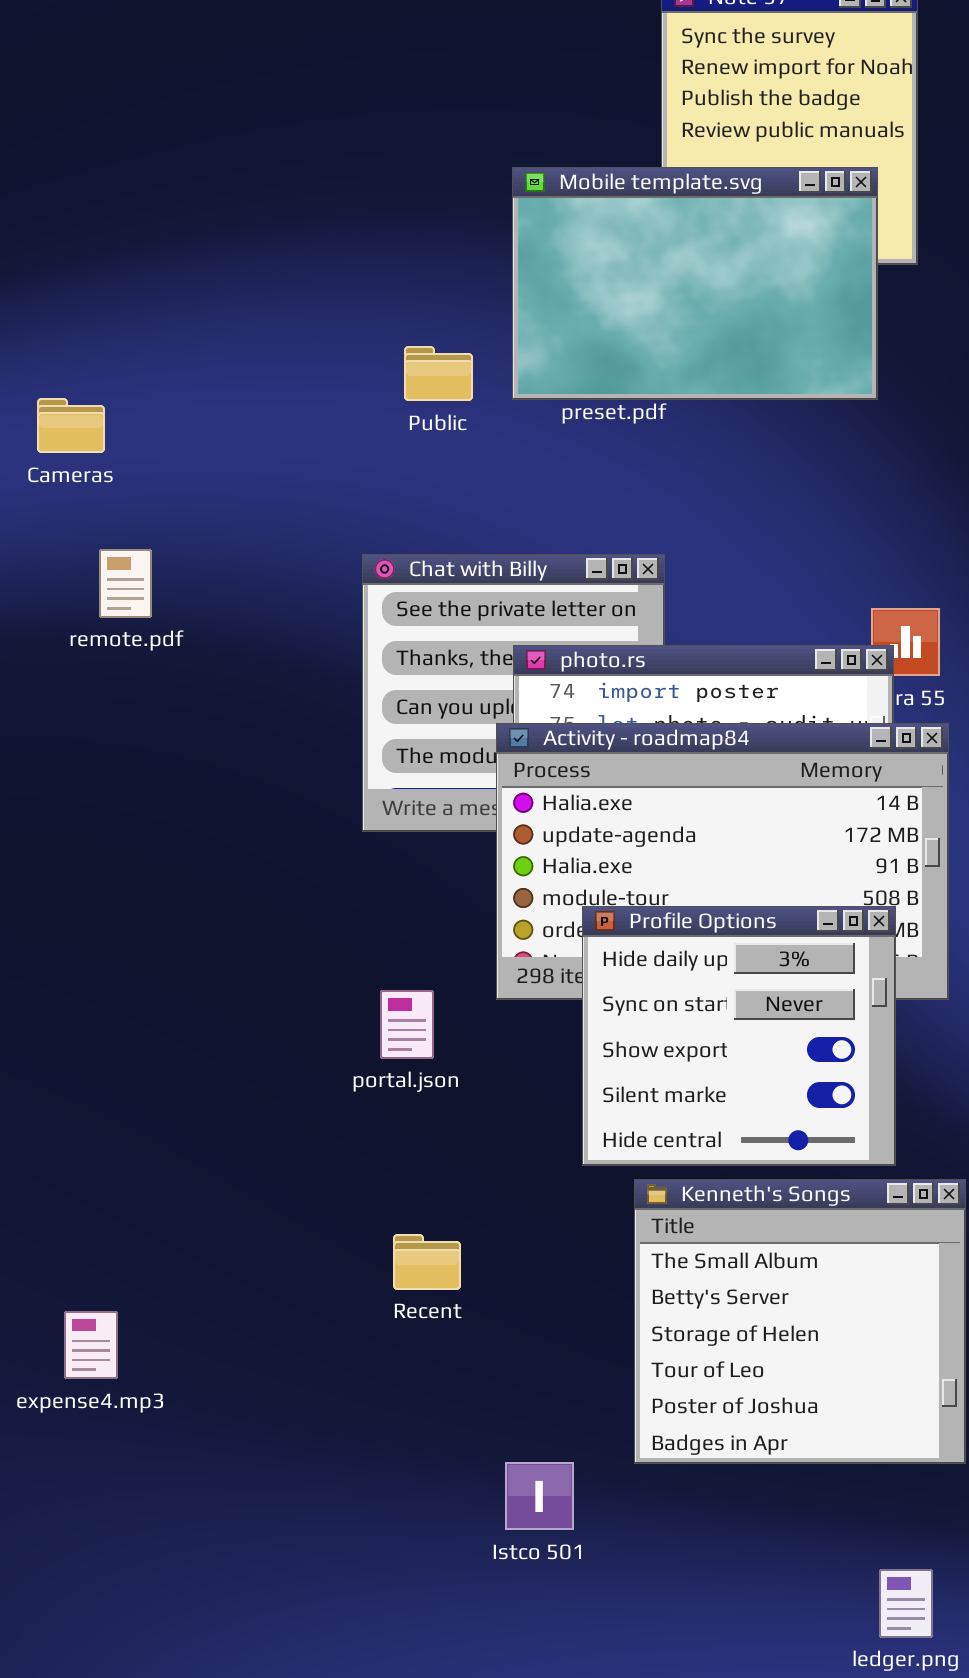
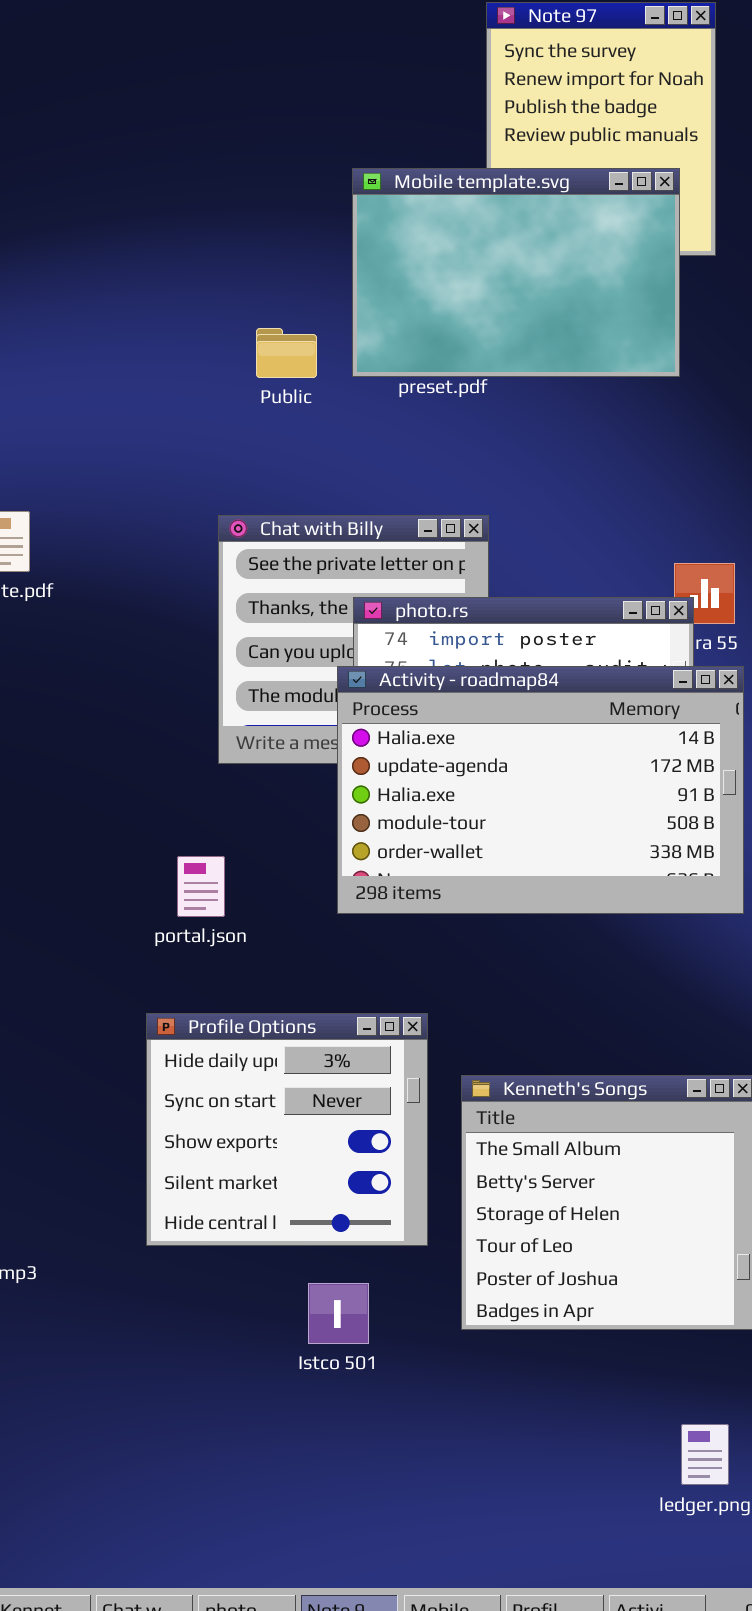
Profile Options: [582,906,896,1166] -> [146,1013,428,1246], moved
portal.json: [380,990,434,1059] -> [177,856,225,917], moved
Istco 501: [505,1462,574,1530] -> [308,1283,369,1344], moved

